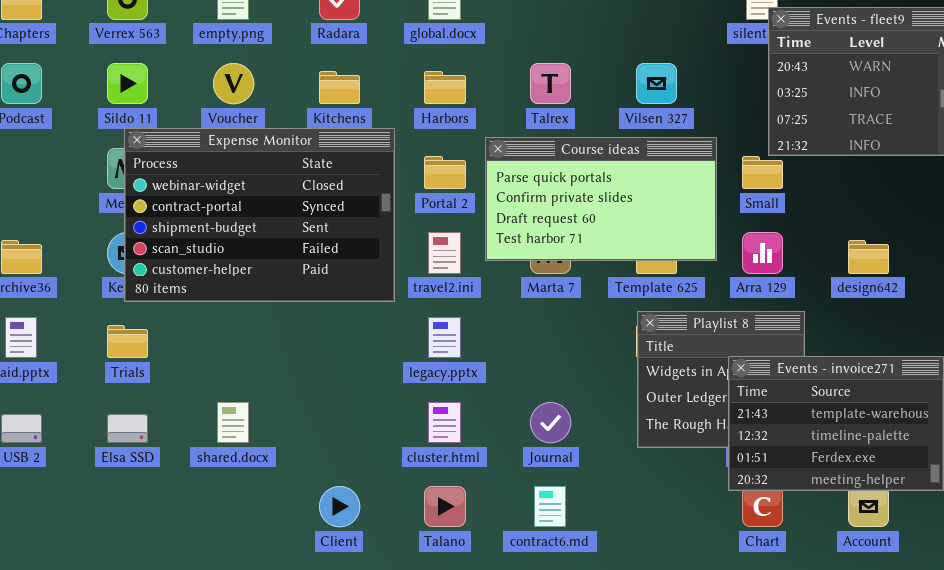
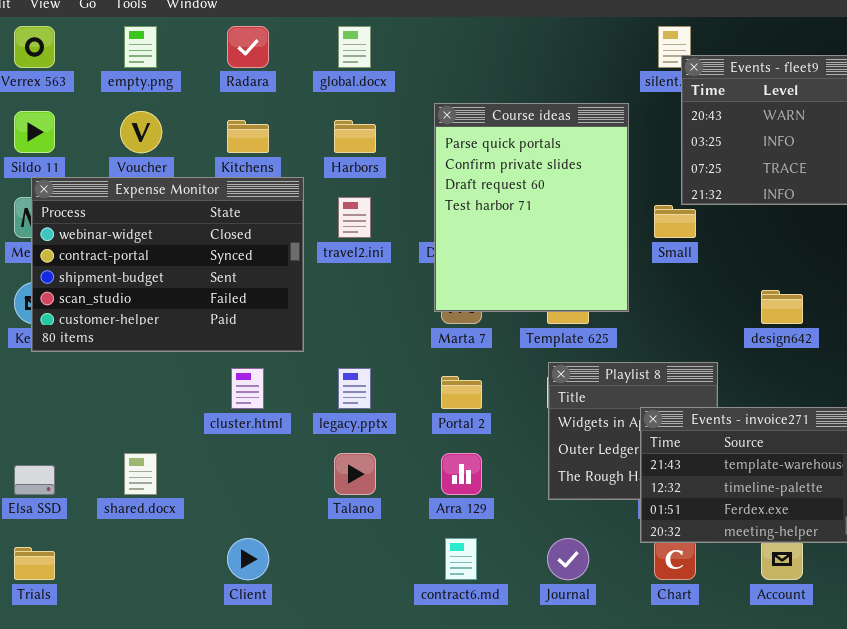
Course ideas: [485,137,717,261] -> [434,103,629,312], resized
Portal 2: [424,156,466,189] -> [441,376,482,409], moved
travel2.ini: [428,232,461,274] -> [338,197,371,238], moved
Arra 129: [742,232,783,274] -> [441,453,482,495], moved
Trials: [107,325,148,358] -> [14,547,55,580], moved
cluster.html: [428,402,461,443] -> [231,368,264,409], moved
Journal: [530,402,571,443] -> [547,538,589,580], moved
Talano: [424,486,466,527] -> [334,453,376,495], moved

